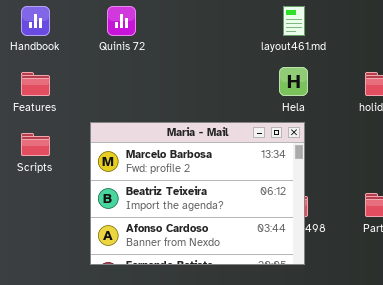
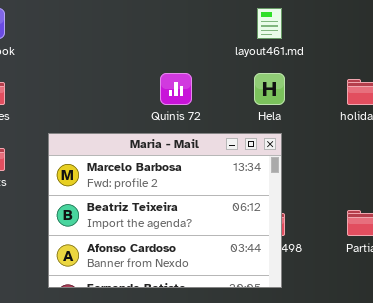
Quinis 72: [107,6,136,36] -> [160,73,192,105], moved

